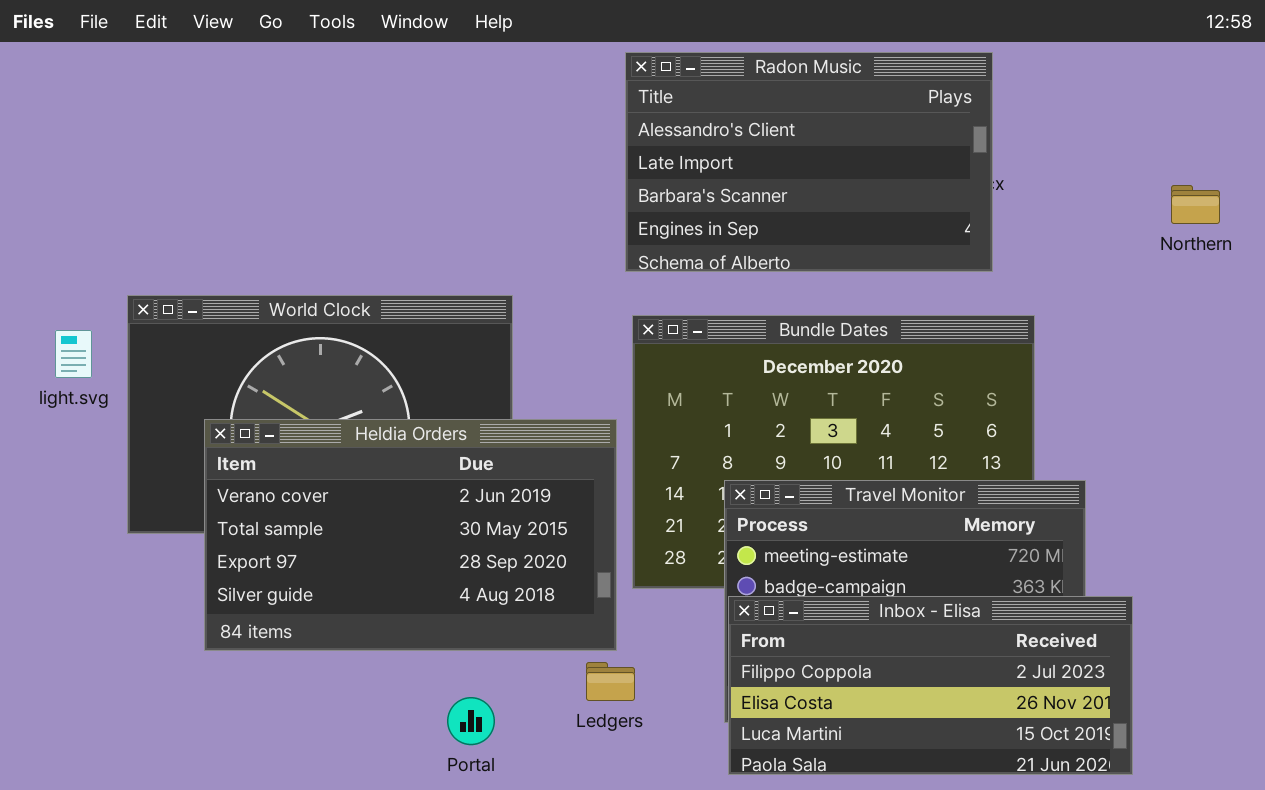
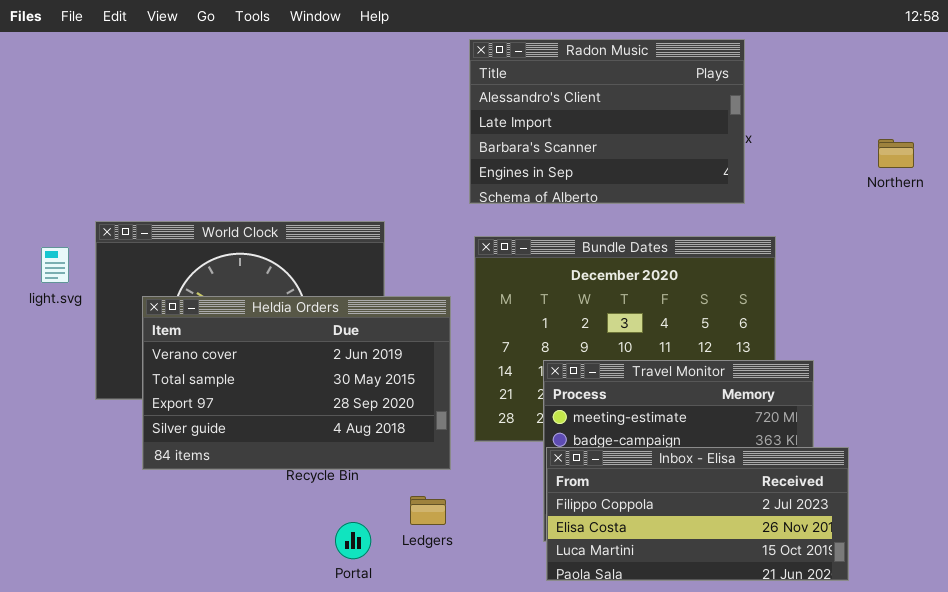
Heldia Orders: [204,419,617,651] -> [142,296,451,470], moved
Ledgers: [586,662,635,701] -> [410,496,446,525], moved

